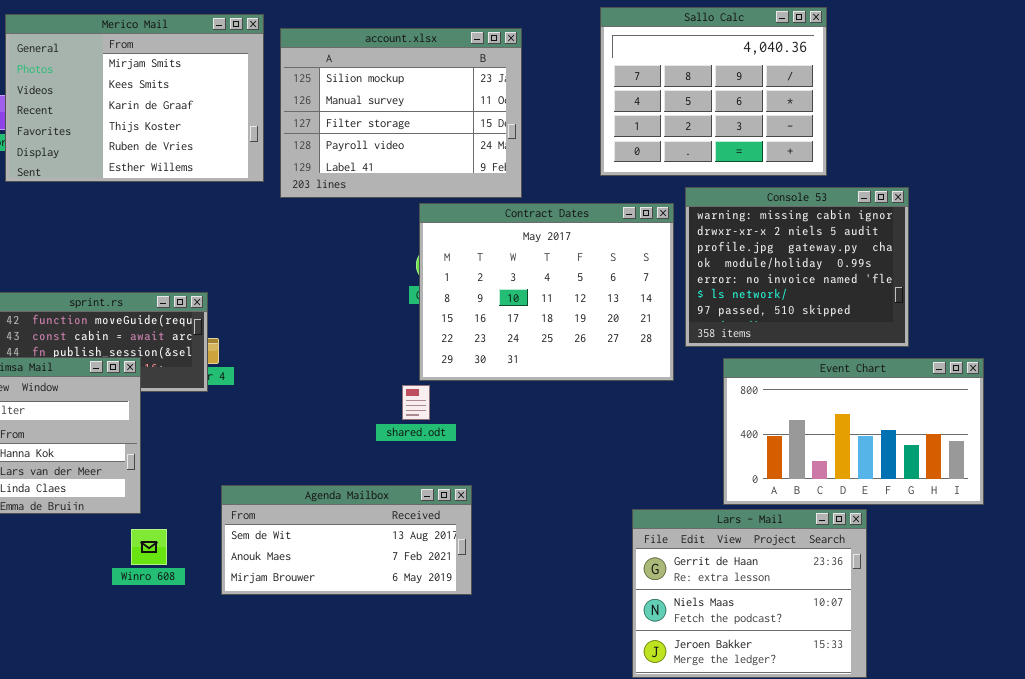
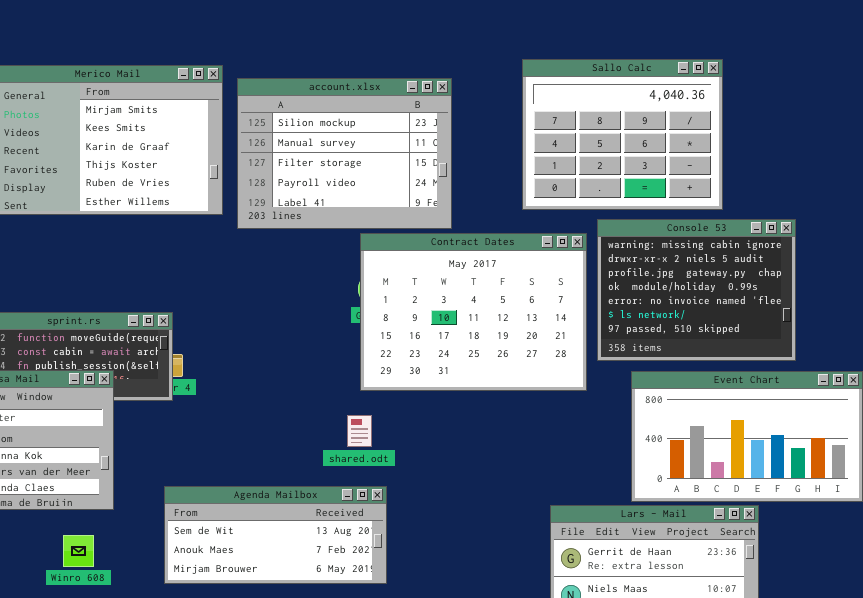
shared.odt: [402,385,430,420] -> [347,415,372,447], moved
Agenda Mailbox: [221,485,472,595] -> [164,486,387,584], moved
Winro 608: [131,529,167,565] -> [63,535,94,567], moved

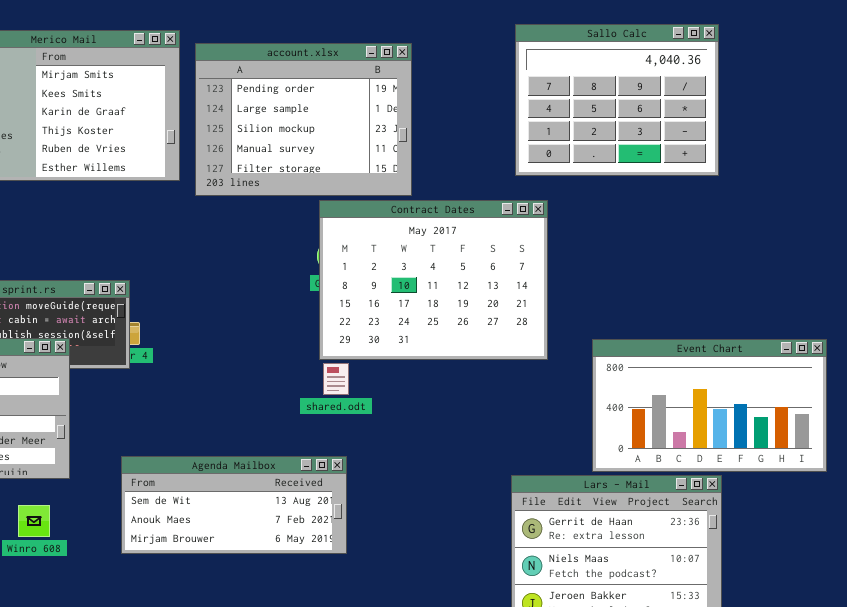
Sallo Calc: [522,59,723,210] -> [515,24,719,176], moved
account.xlsx: [237,78,452,229] -> [195,43,412,196], scrolled up 2 rows
Console 53: [597,219,796,361] -> none, closed
shared.odt: [347,415,372,447] -> [323,363,349,395], moved

